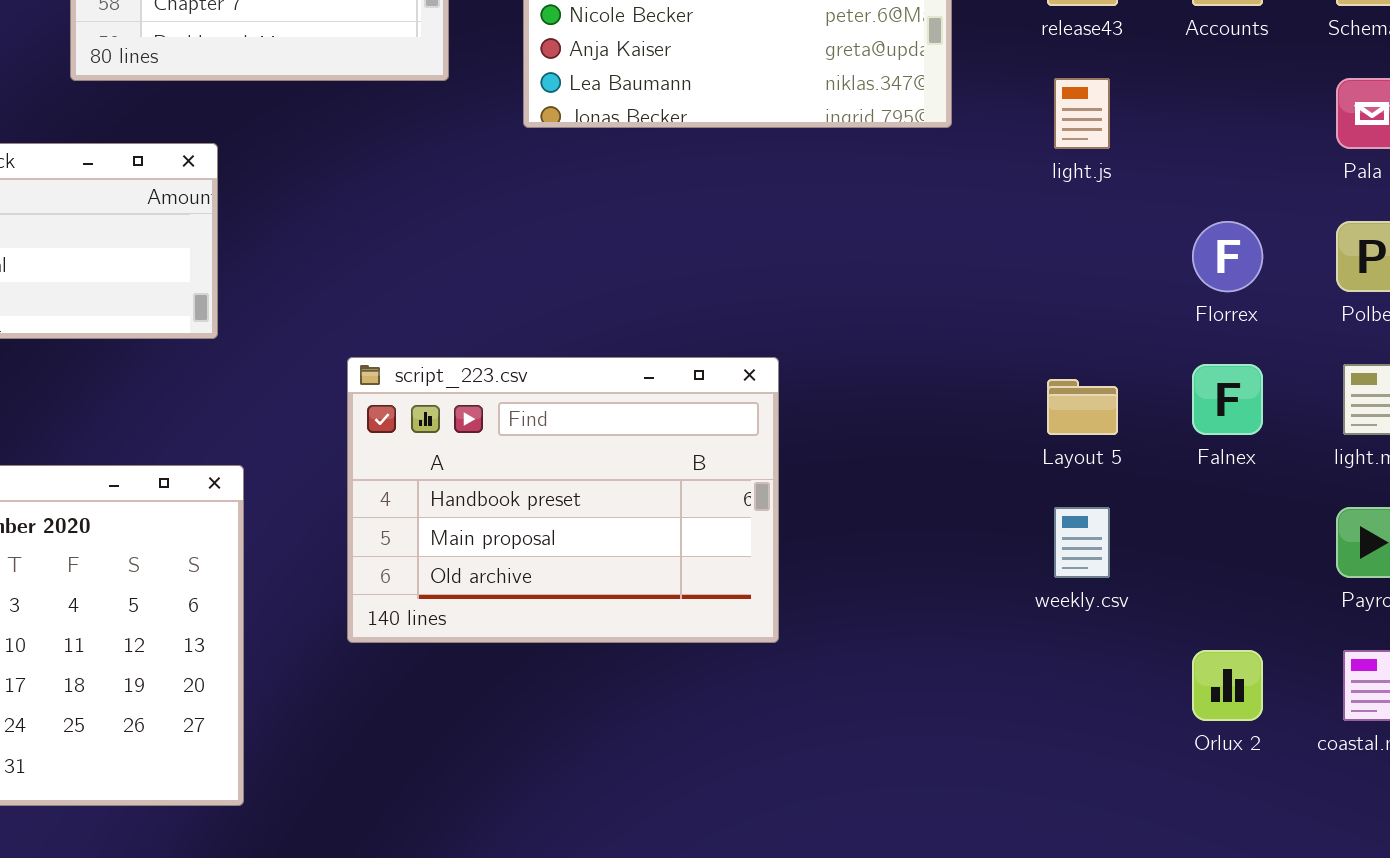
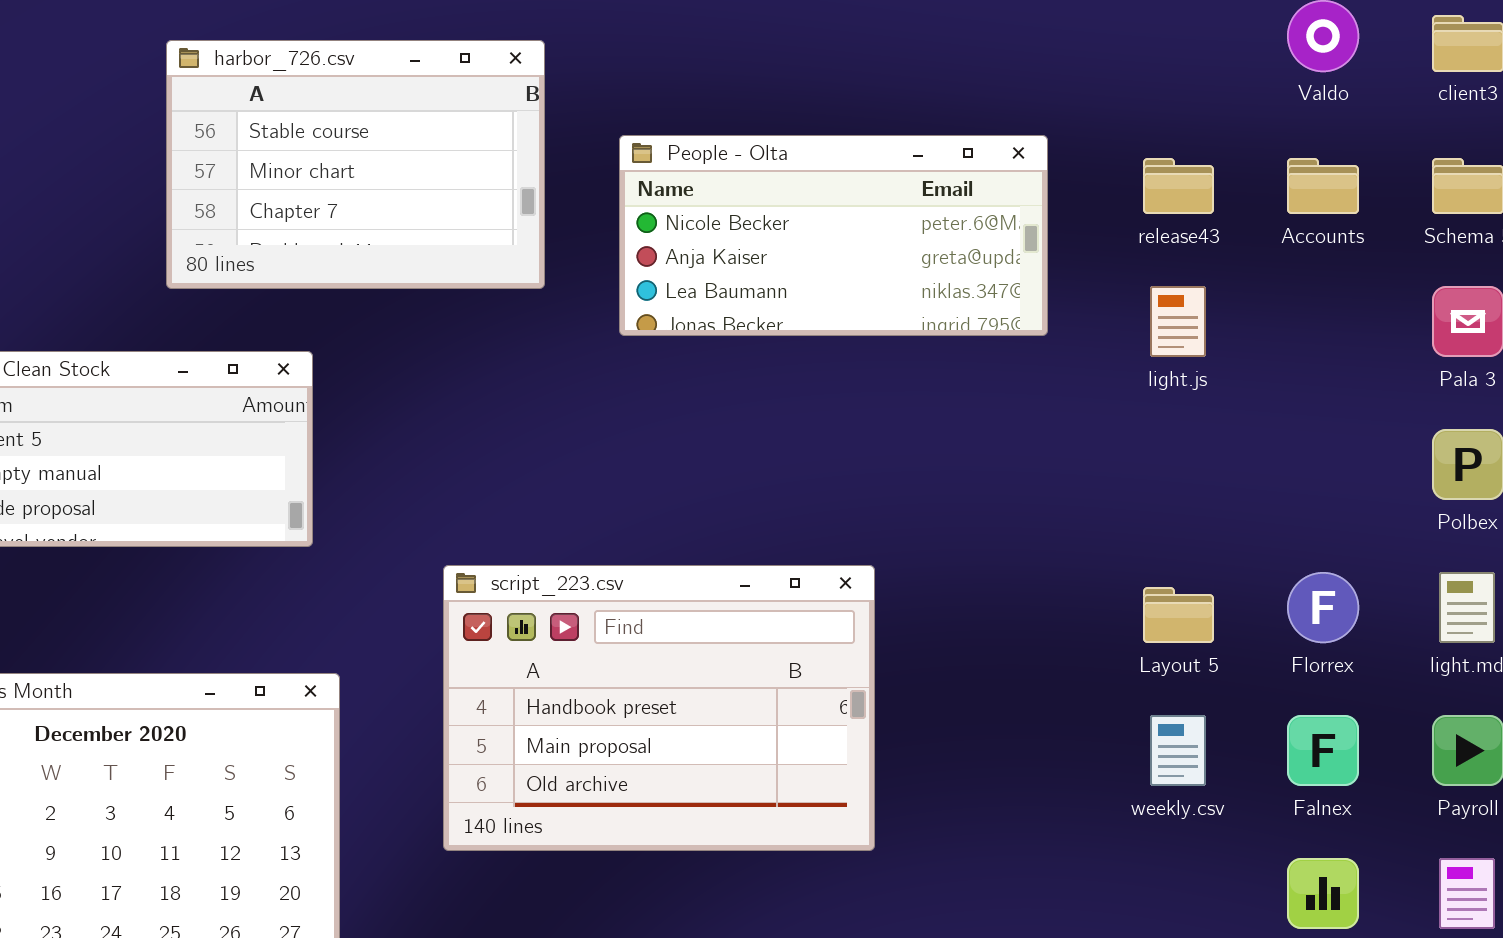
Florrex: [1192,221,1263,292] -> [1287,572,1359,643], moved
Falnex: [1192,364,1263,435] -> [1287,715,1359,786], moved

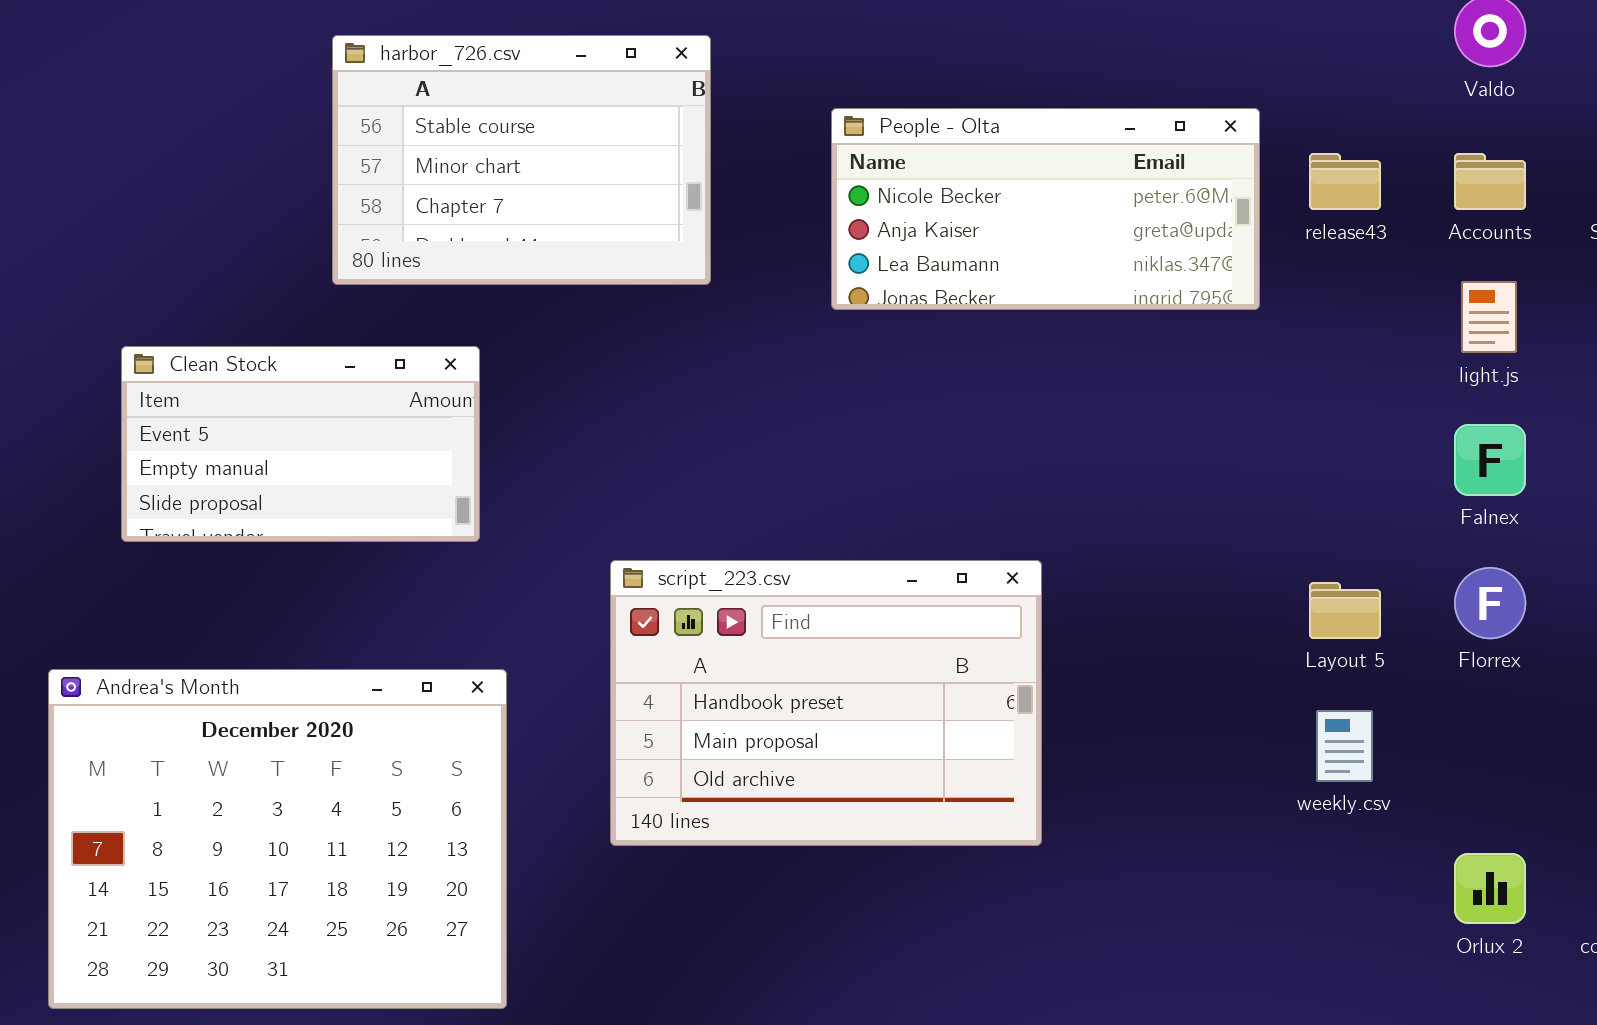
People - Olta: [619,135,1048,336] -> [831,108,1260,310], moved
light.js: [1150,286,1206,357] -> [1461,281,1517,353], moved
Falnex: [1287,715,1359,786] -> [1454,424,1526,496], moved

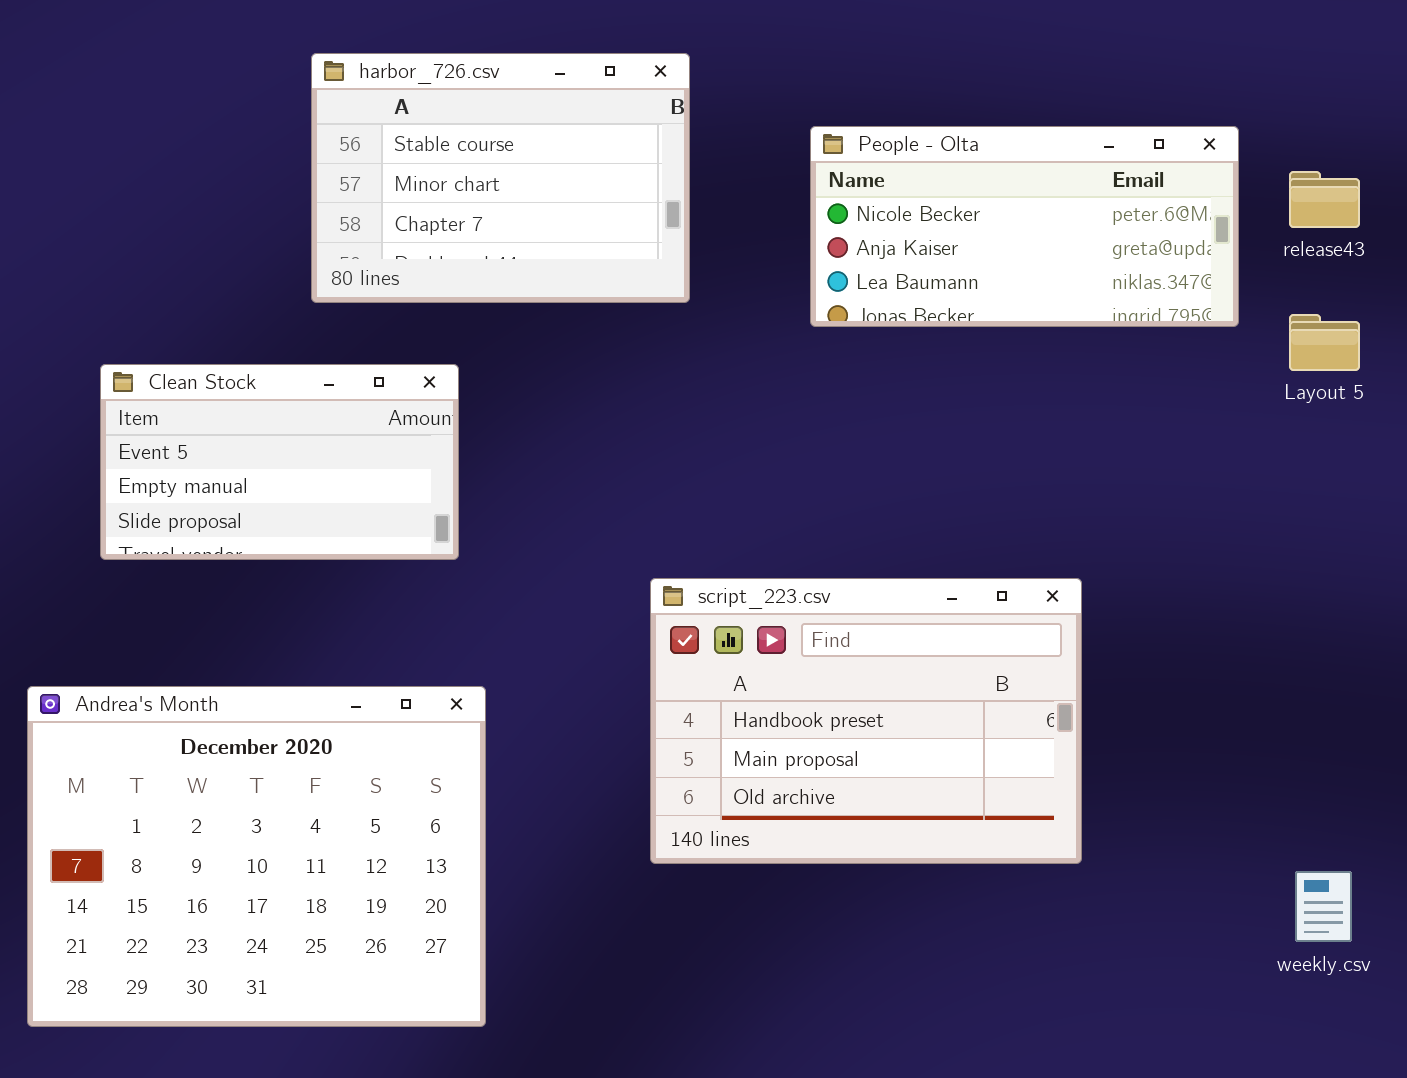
script_223.csv: [610,560,1042,846] -> [650,578,1082,864], moved
Layout 5: [1309,582,1381,639] -> [1289,314,1360,371], moved
weekly.csv: [1316,710,1373,782] -> [1295,871,1352,942], moved

